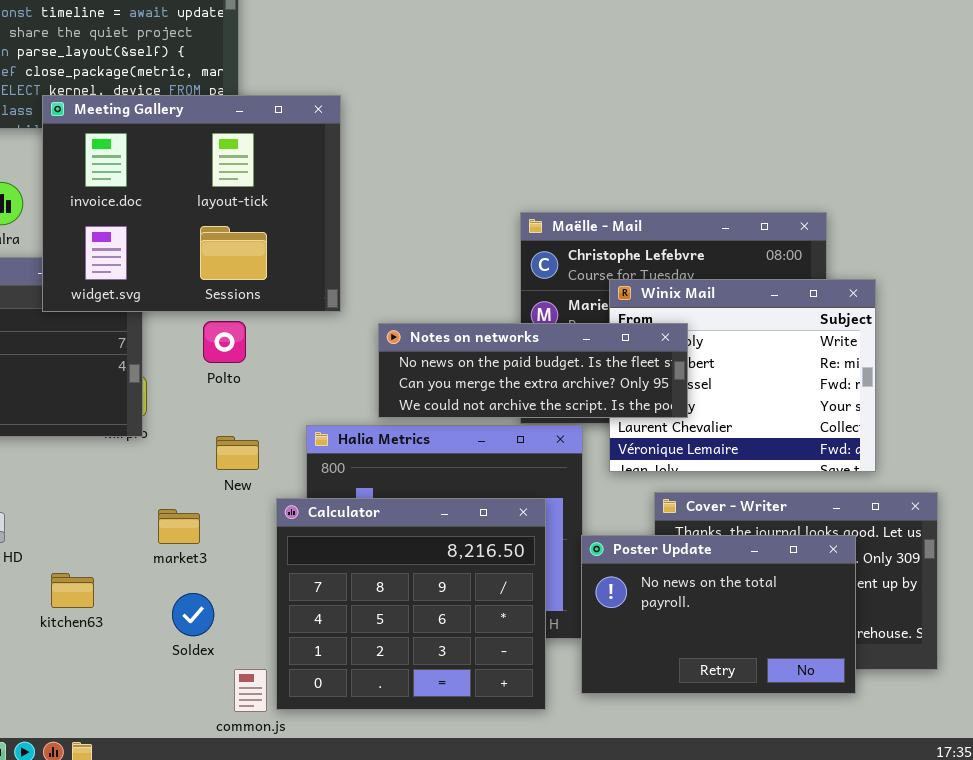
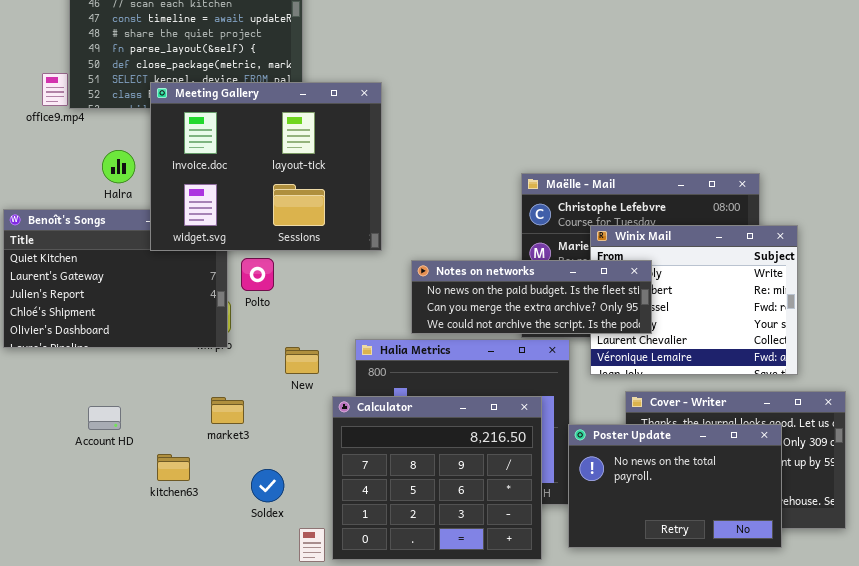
Polto: [203,321,246,363] -> [241,258,274,291], moved
market3: [158,509,200,544] -> [211,397,244,424], moved

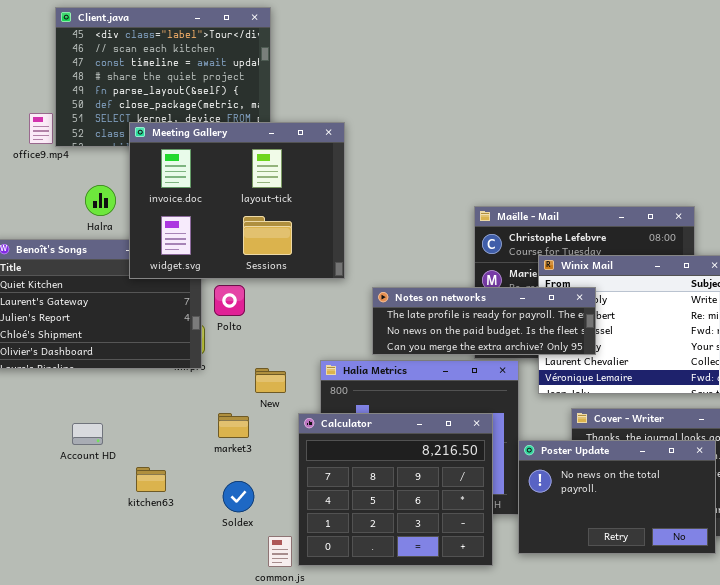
Notes on networks: [411,260,652,334] -> [372,287,596,355], scrolled up 1 row
market3: [211,397,244,424] -> [218,413,249,438], moved

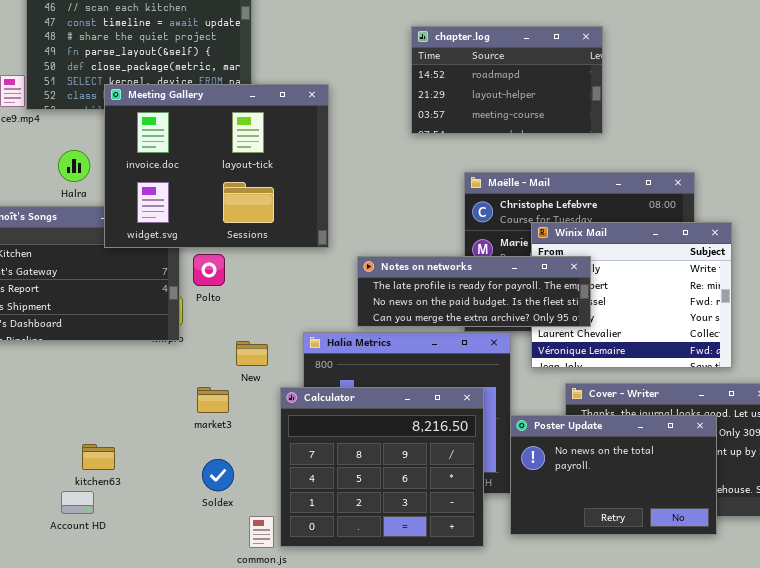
chapter.log: none -> [411,26,603,134], opened
Account HD: [72,423,103,445] -> [61,491,94,514], moved
kitchen63: [136,467,166,492] -> [82,444,115,470], moved

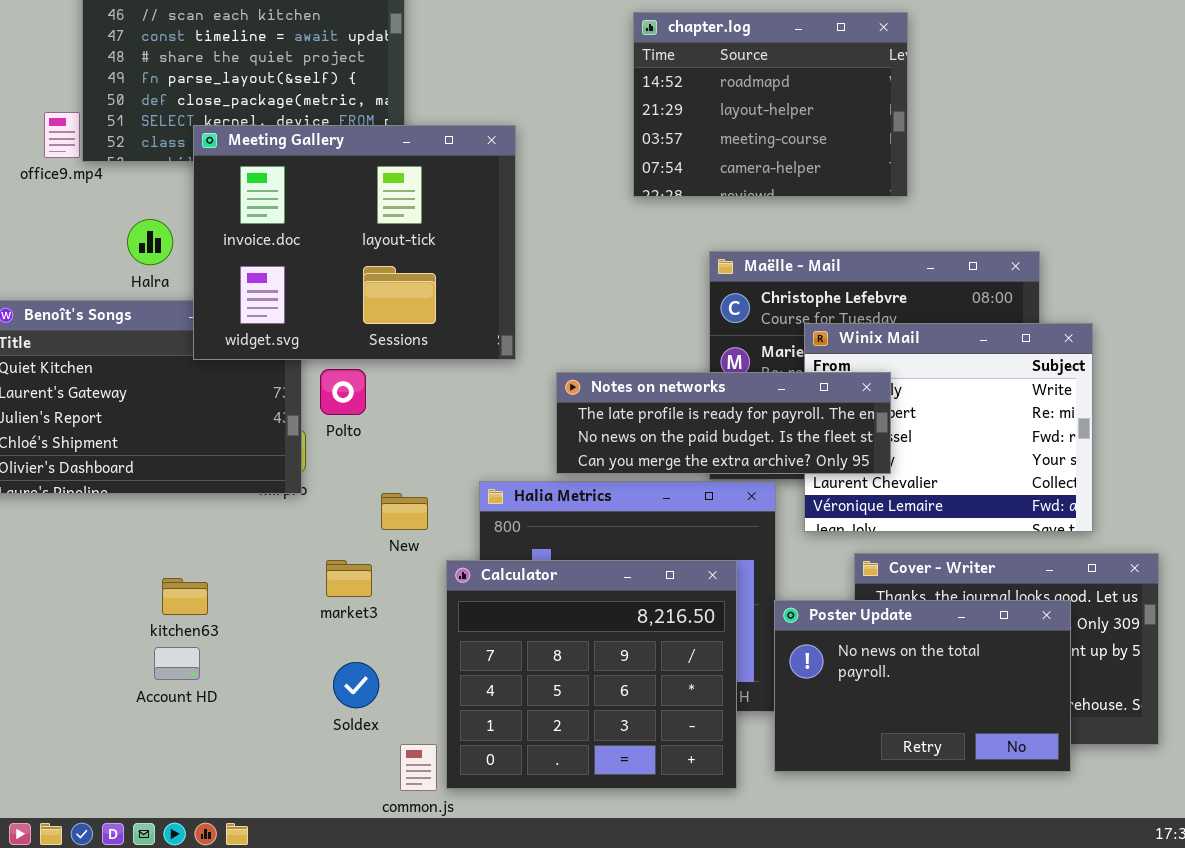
chapter.log: [411,26,603,134] -> [633,12,908,197], resized
kitchen63: [82,444,115,470] -> [162,578,208,615], moved
Account HD: [61,491,94,514] -> [154,647,200,680], moved

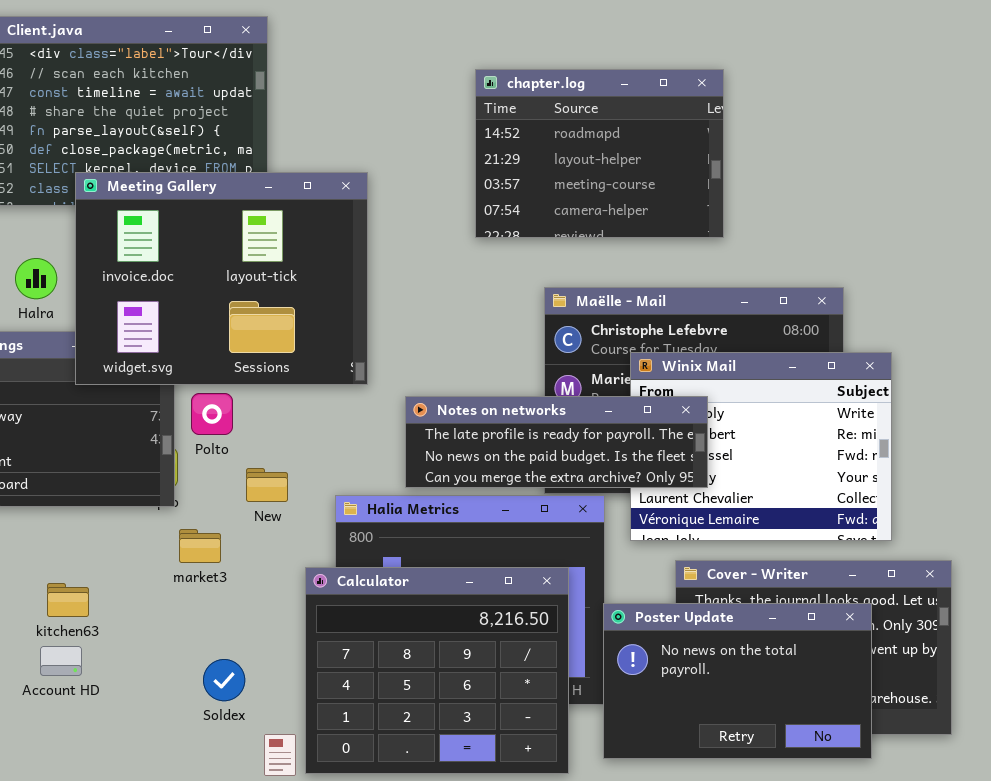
New: [381,493,428,530] -> [246,468,288,502], moved
market3: [326,560,372,597] -> [179,529,221,563], moved

